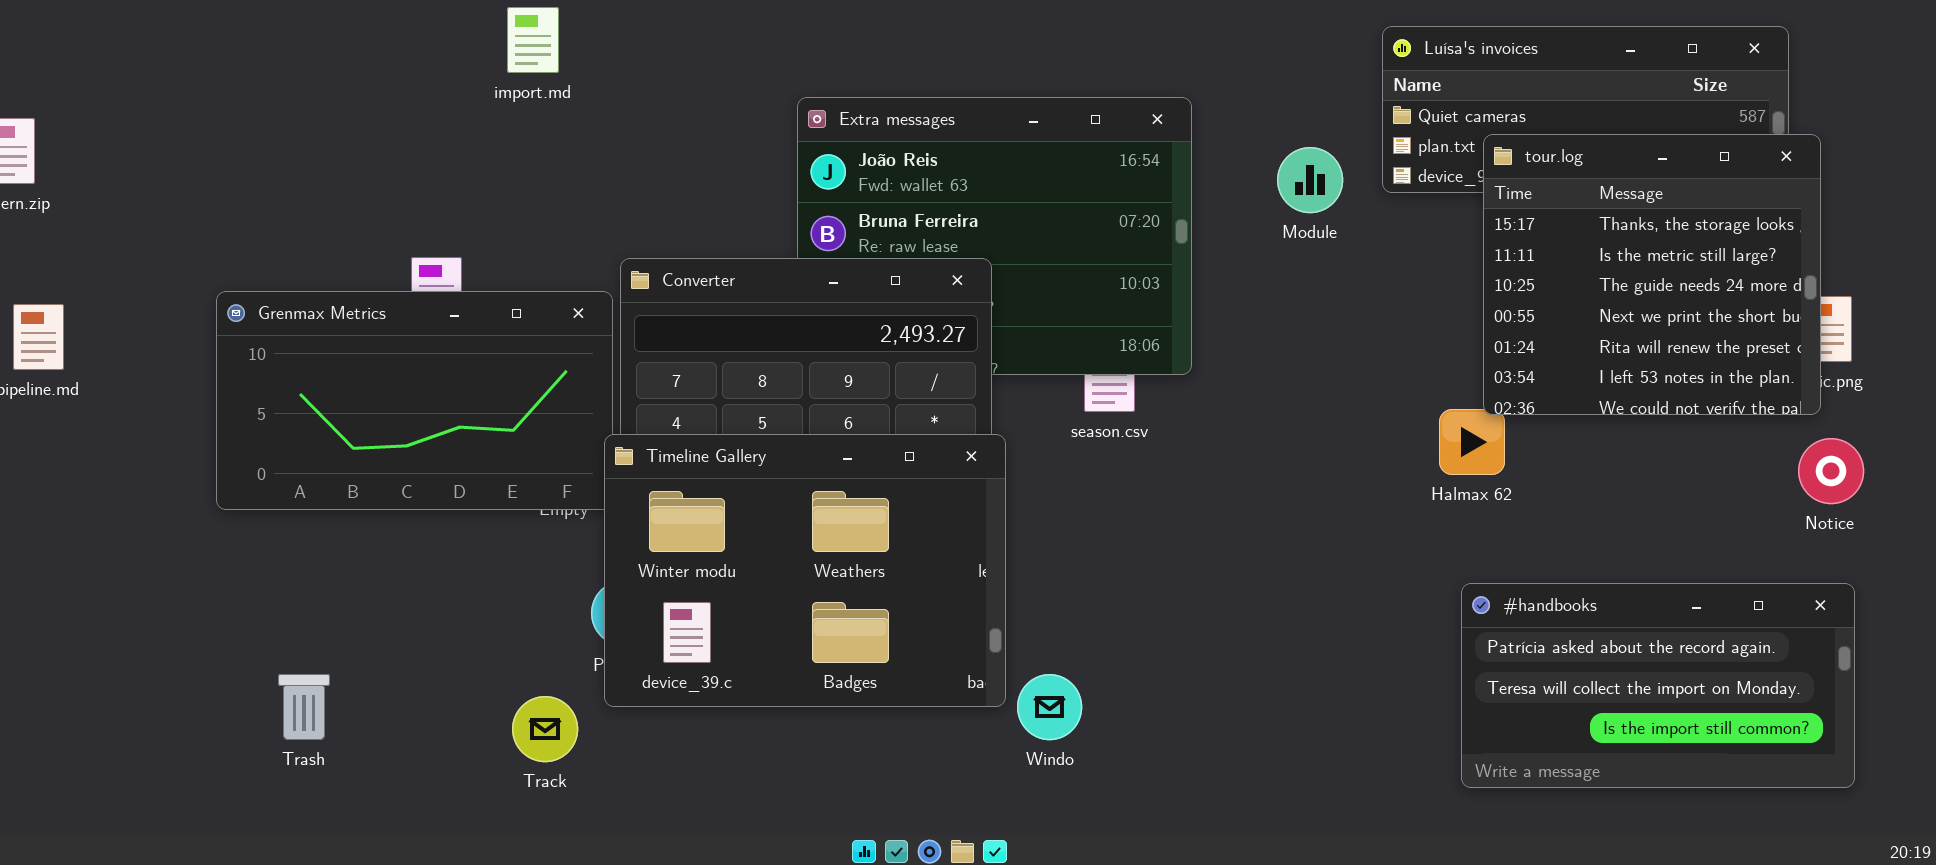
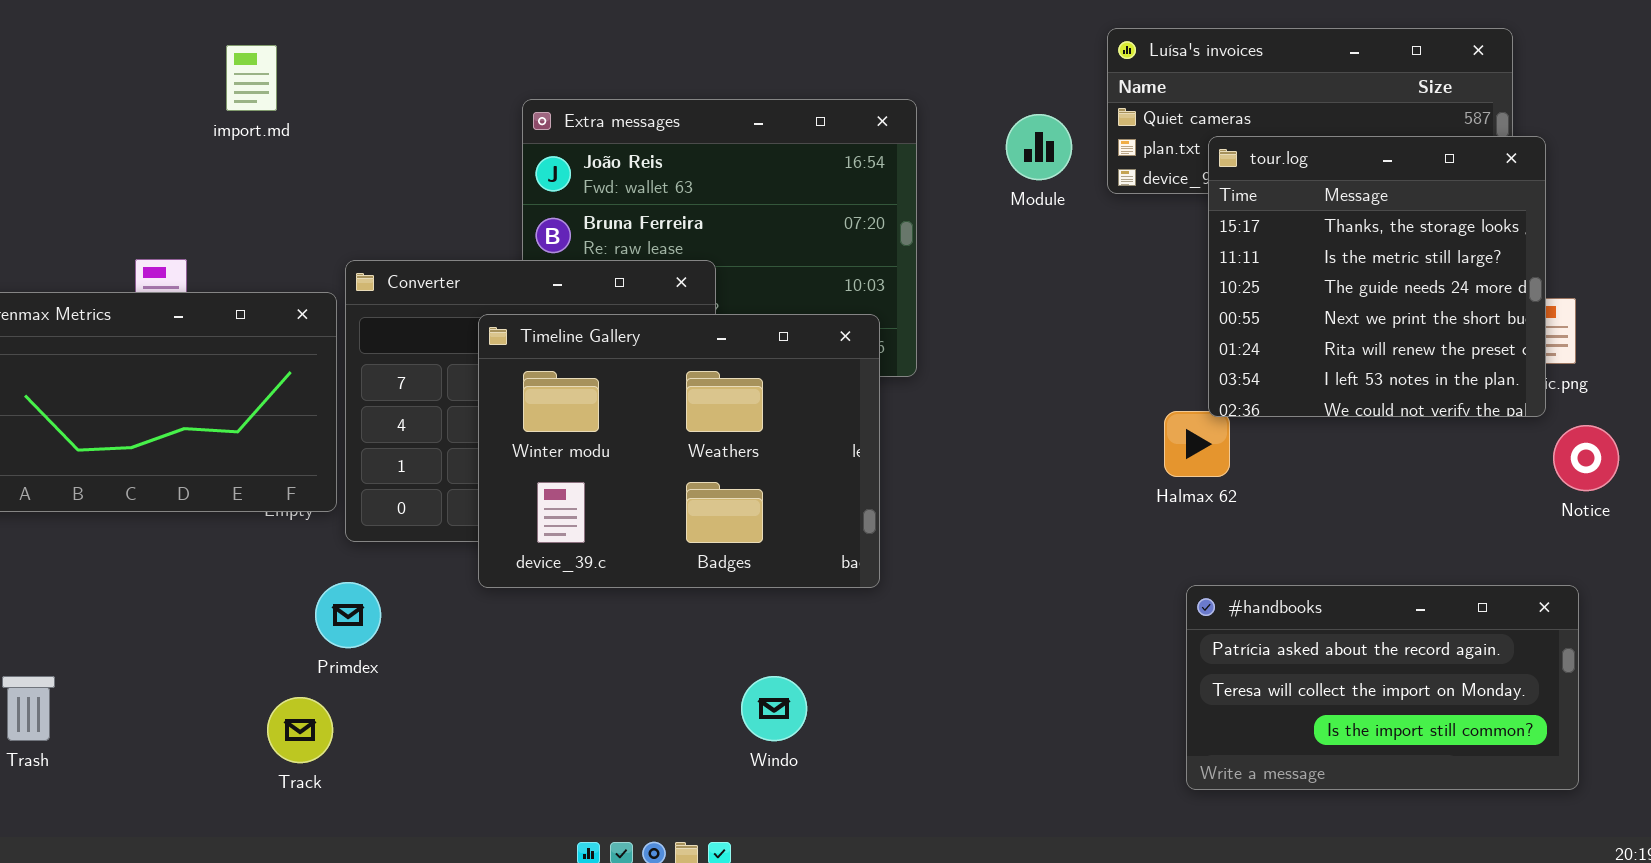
import.md: [507,7,559,73] -> [226,45,277,111], moved
Module: [1277,147,1343,213] -> [1006,114,1072,180], moved
Timeline Gallery: [604,434,1006,707] -> [478,314,880,588], moved
Notice: [1798,438,1864,504] -> [1553,425,1619,491], moved
Track: [512,696,578,762] -> [267,697,333,763], moved

